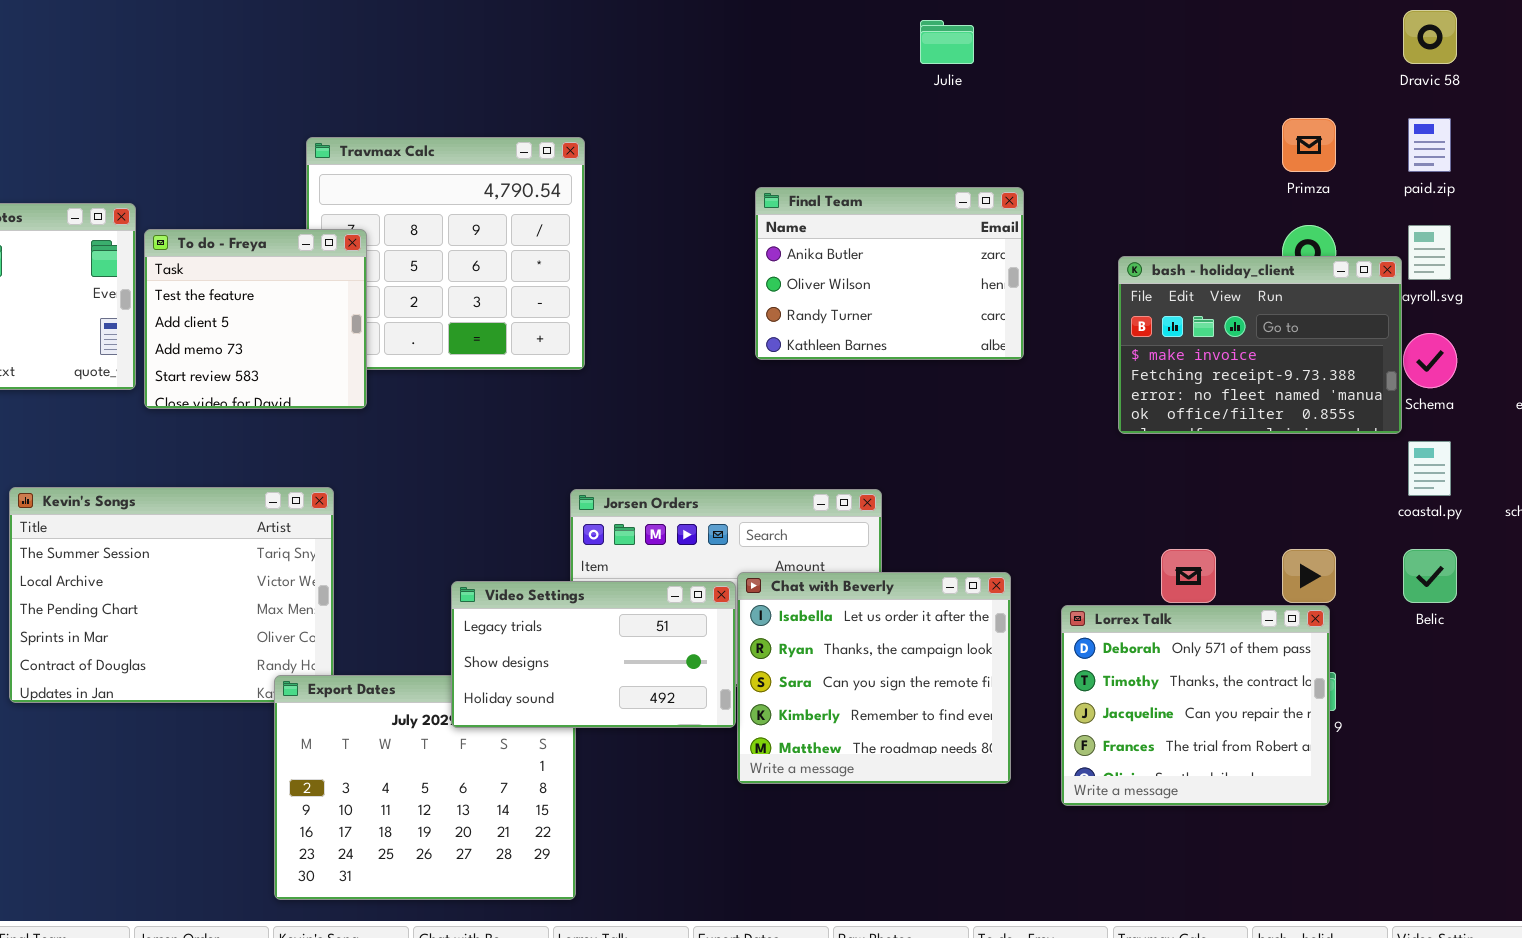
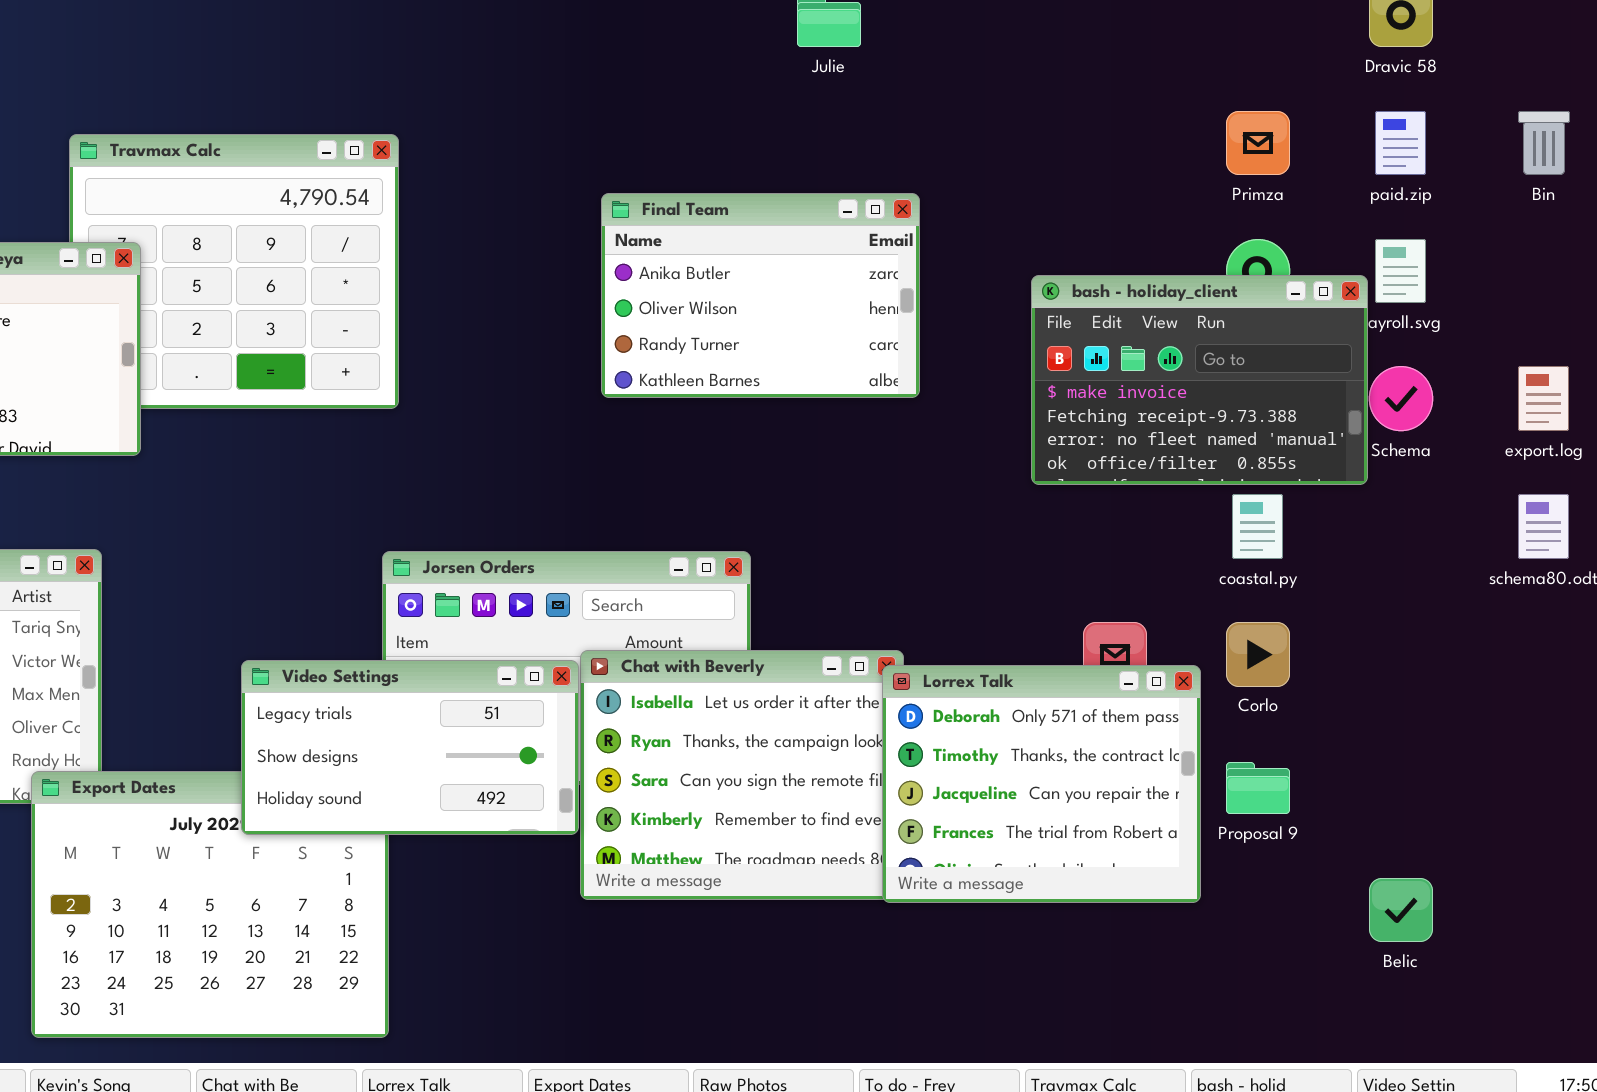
coastal.py: [1408,441,1451,496] -> [1232,494,1283,559], moved
Belic: [1403,549,1457,603] -> [1369,878,1433,942], moved
Lorrex Talk: [1061,605,1330,806] -> [882,665,1201,903], moved

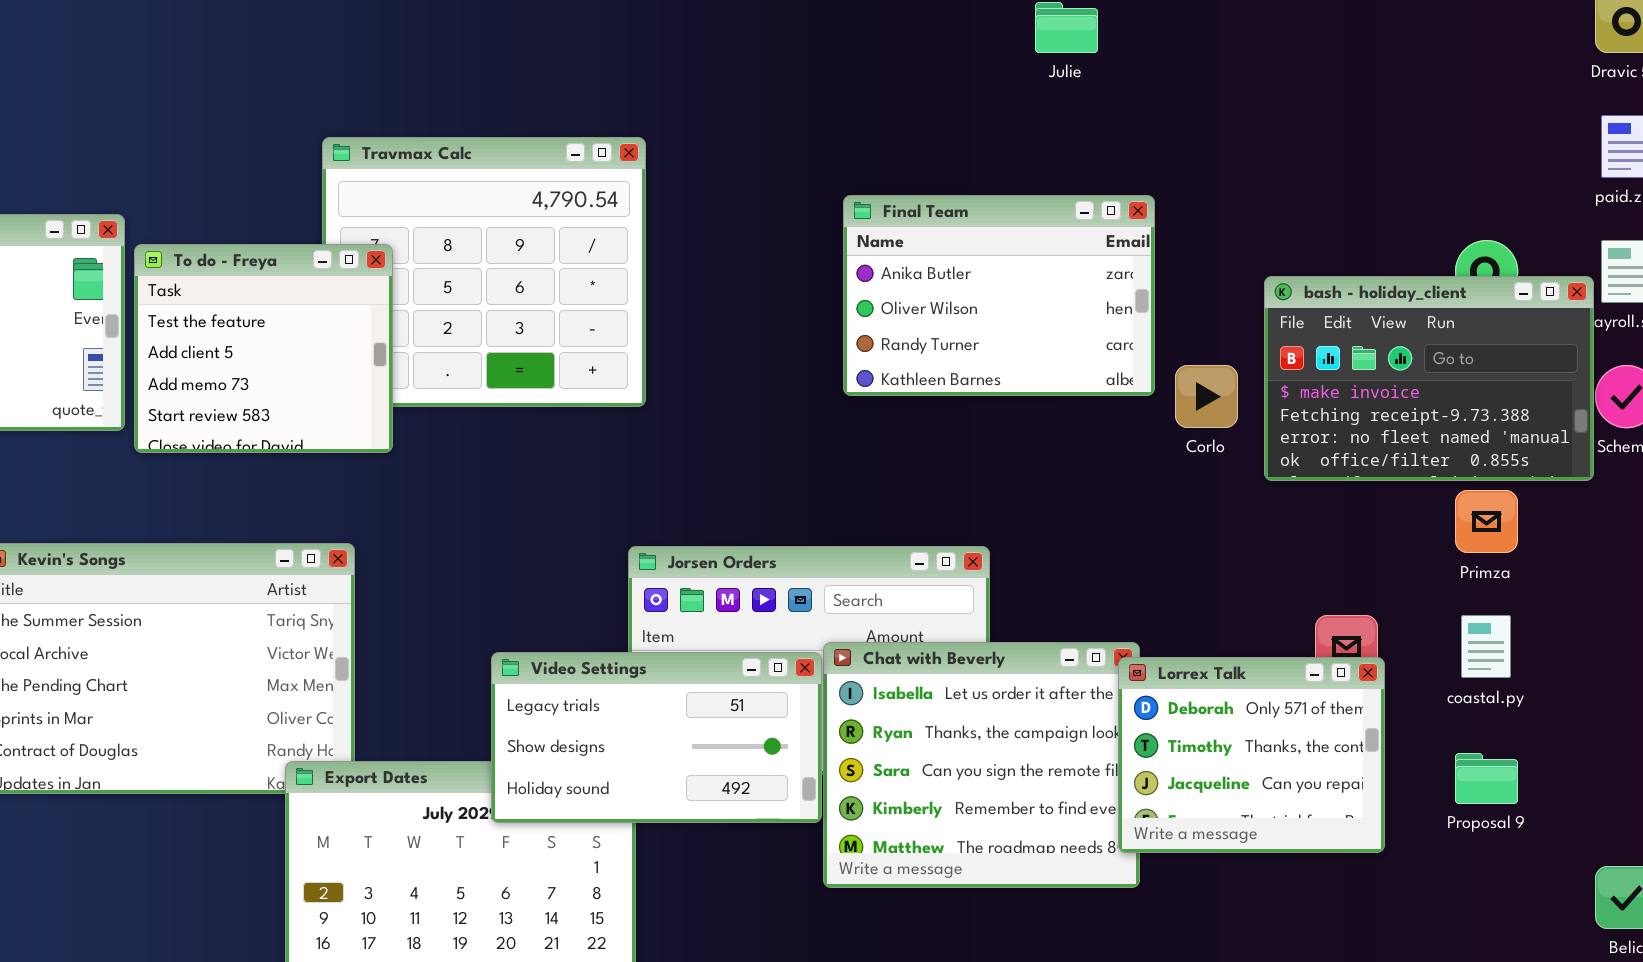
Primza: [1226,111,1290,175] -> [1455,490,1518,553], moved
coastal.py: [1232,494,1283,559] -> [1461,615,1511,678], moved
Corlo: [1226,622,1290,687] -> [1175,365,1238,428], moved
Lorrex Talk: [882,665,1201,903] -> [1118,657,1385,853], resized

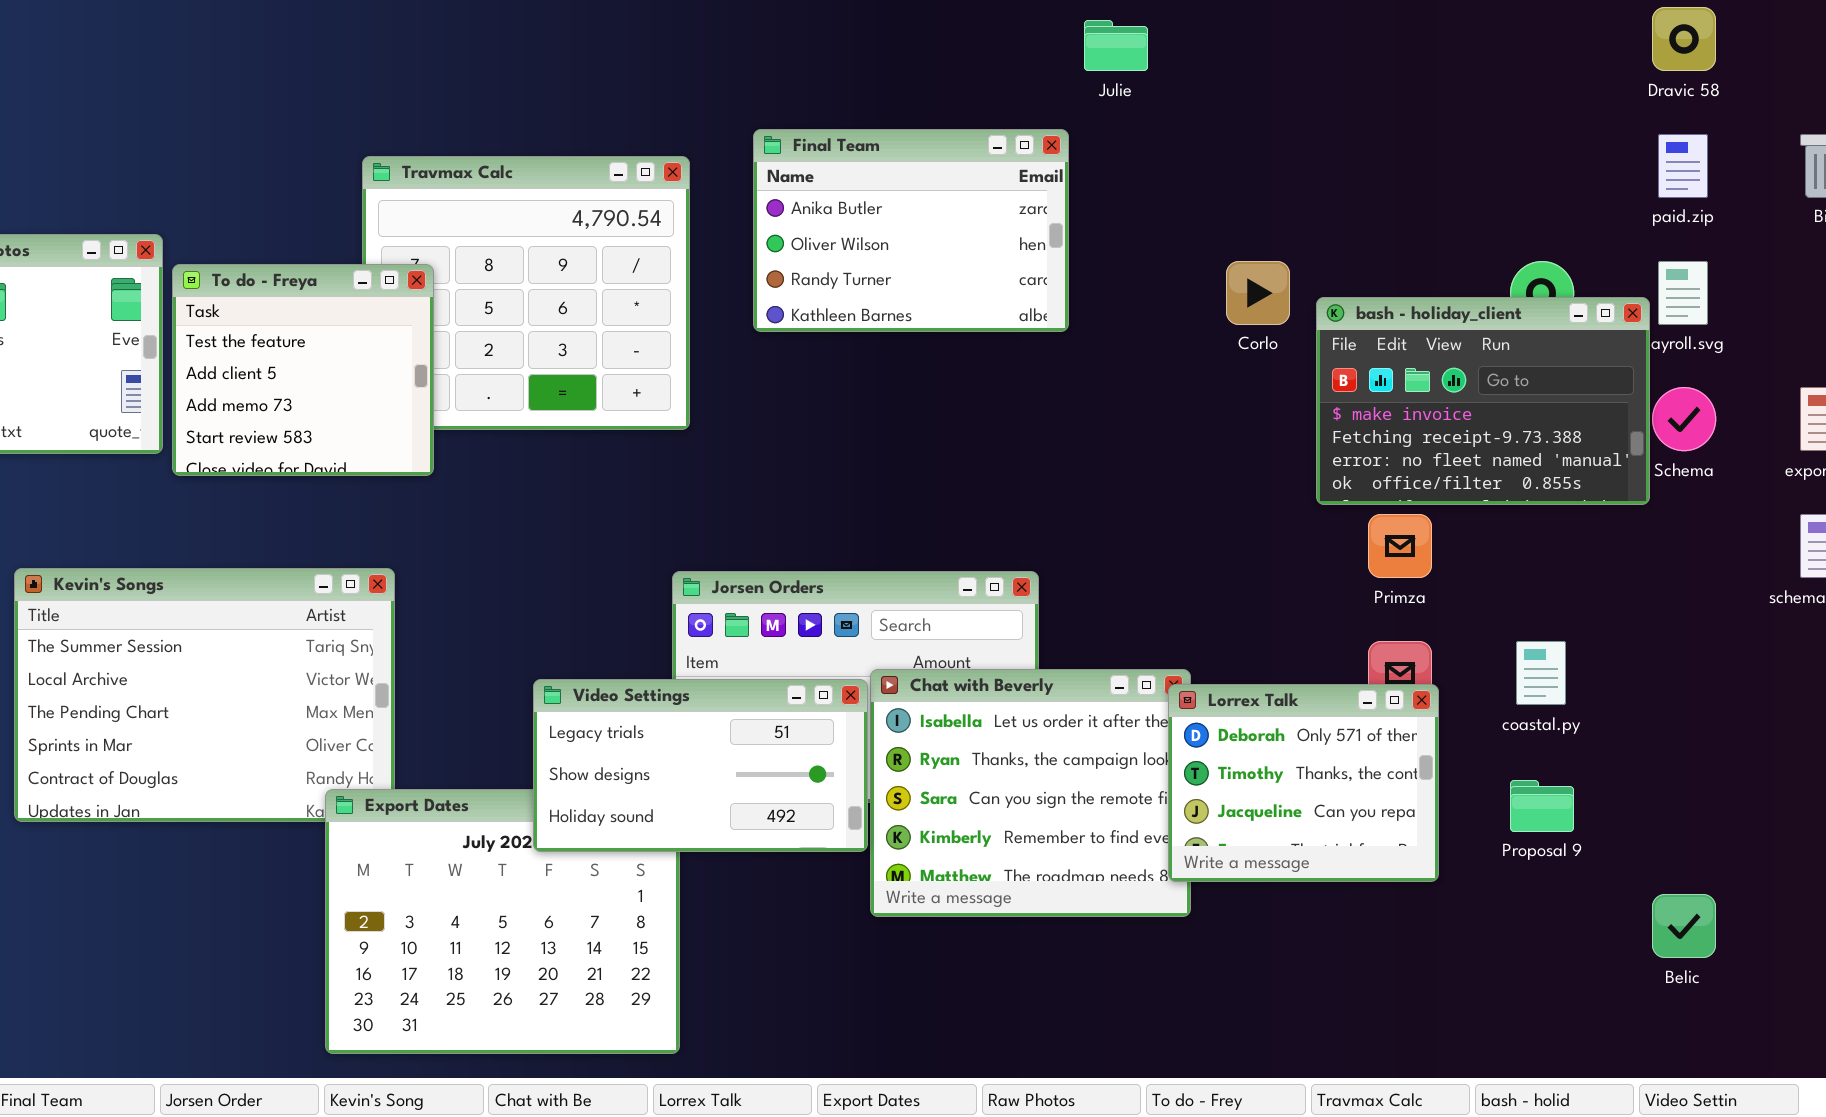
Final Team: [843,195,1155,396] -> [753,129,1069,332], moved
Corlo: [1175,365,1238,428] -> [1226,261,1290,325], moved
Primza: [1455,490,1518,553] -> [1368,514,1432,578], moved

